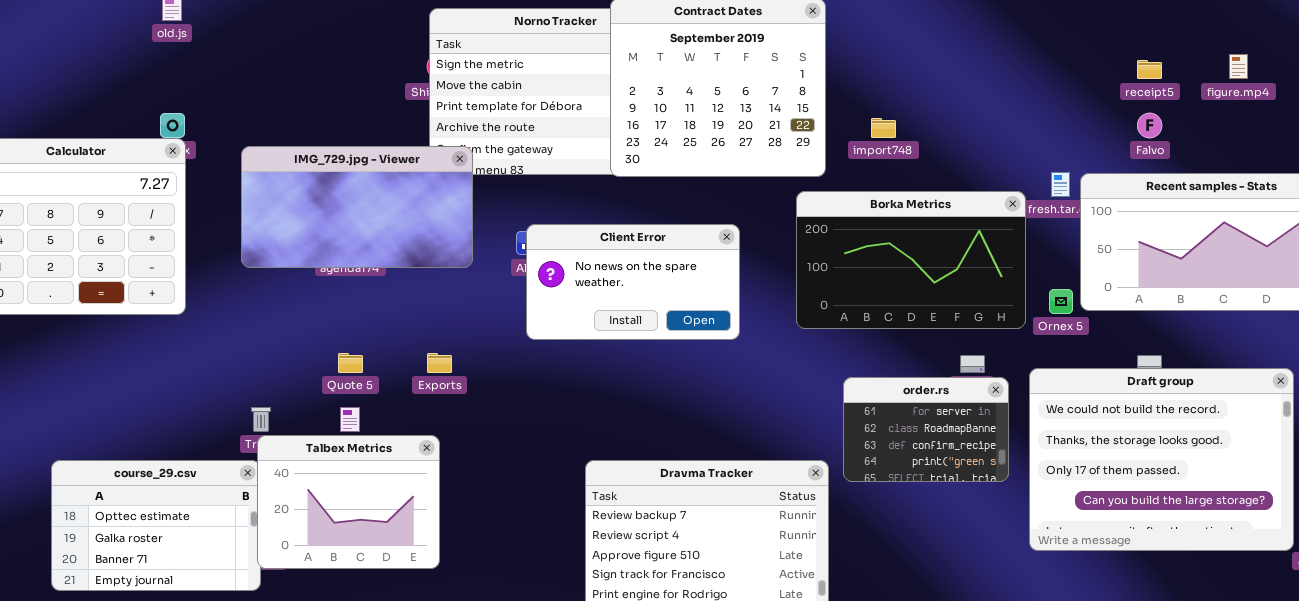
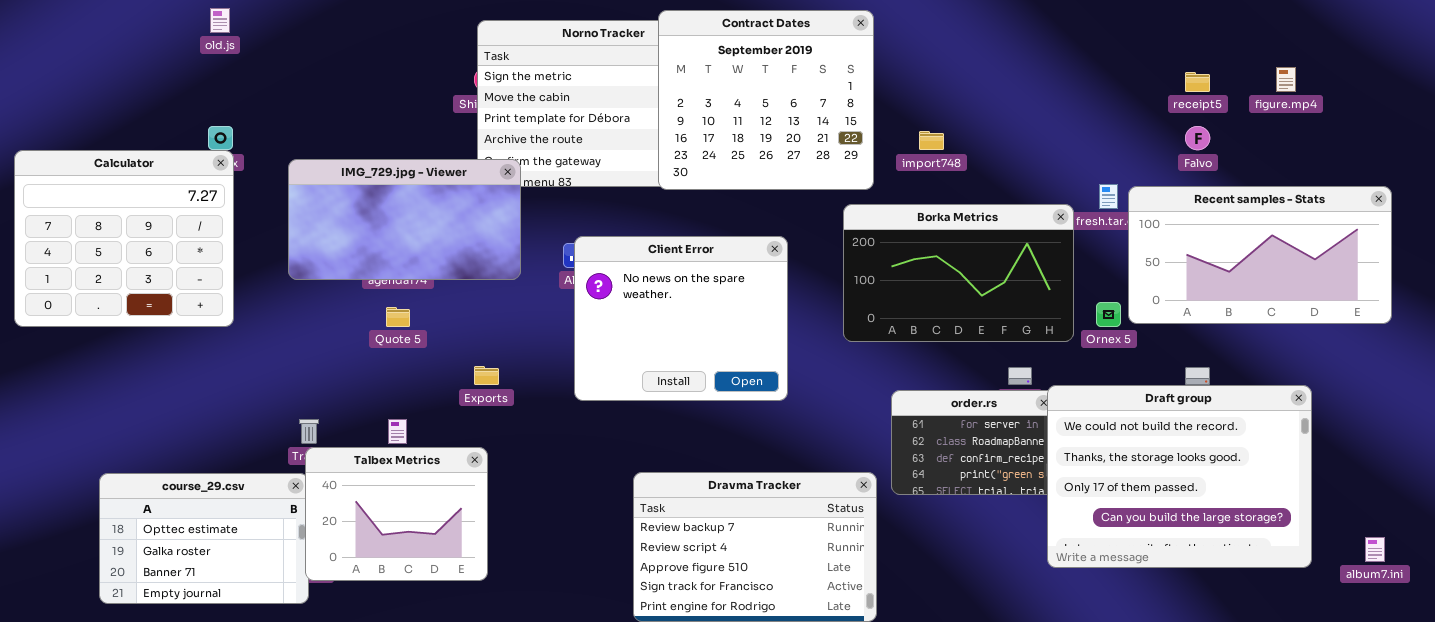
Client Error: [526,224,740,340] -> [574,236,788,401], resized
Quote 5: [338,353,363,373] -> [386,307,410,327], moved
Draft group: [1029,368,1294,551] -> [1047,385,1312,568], moved

